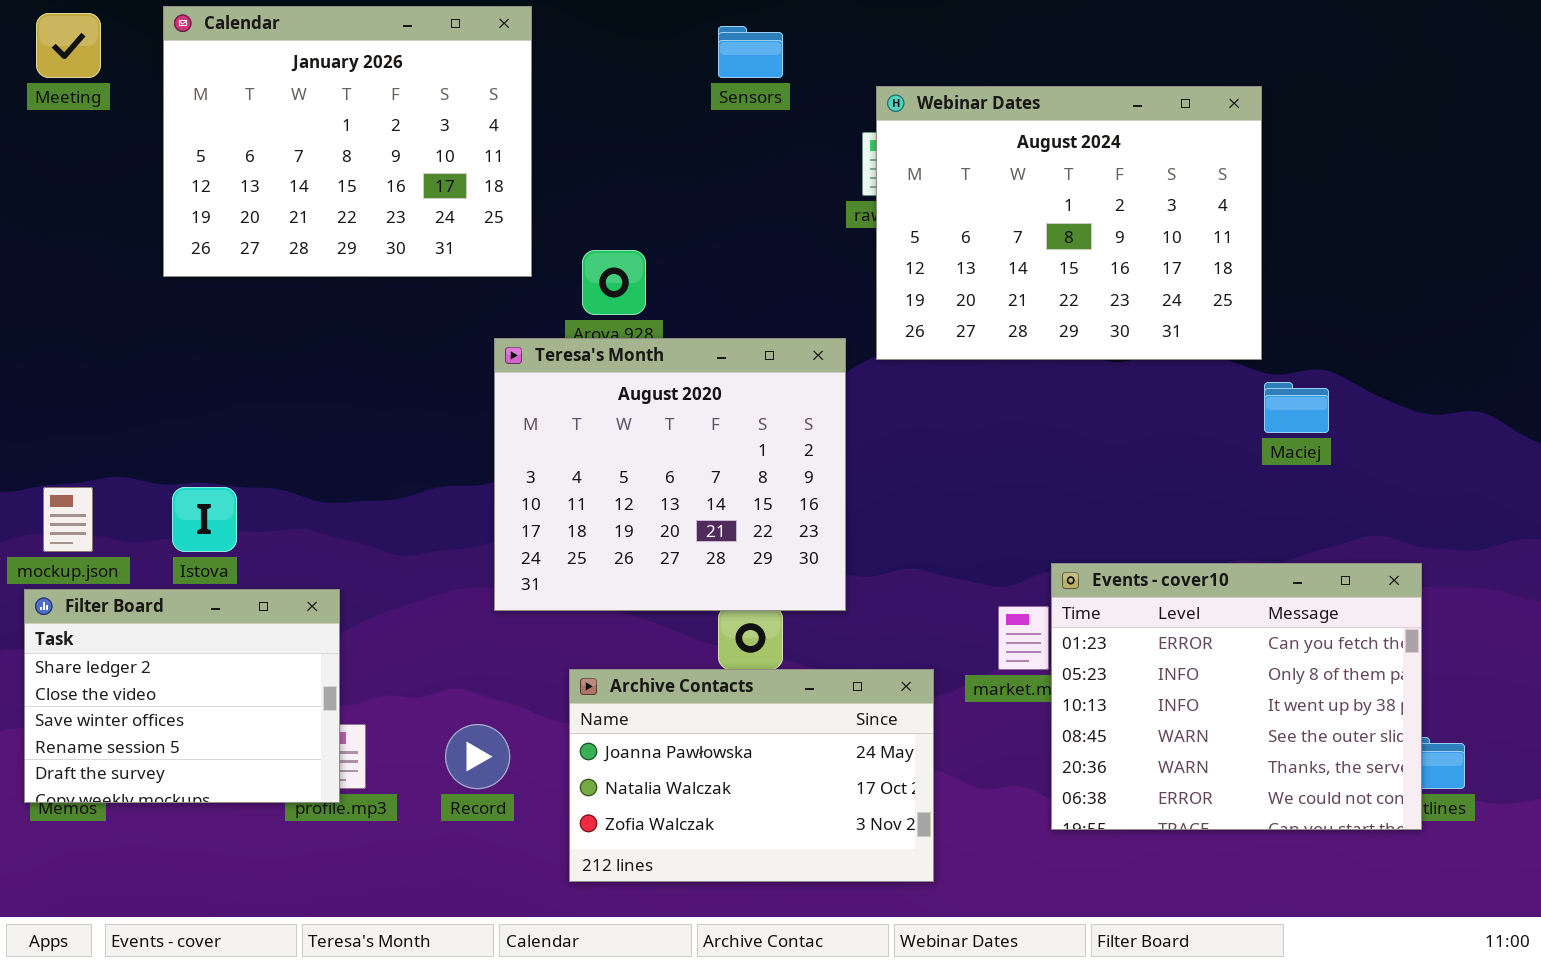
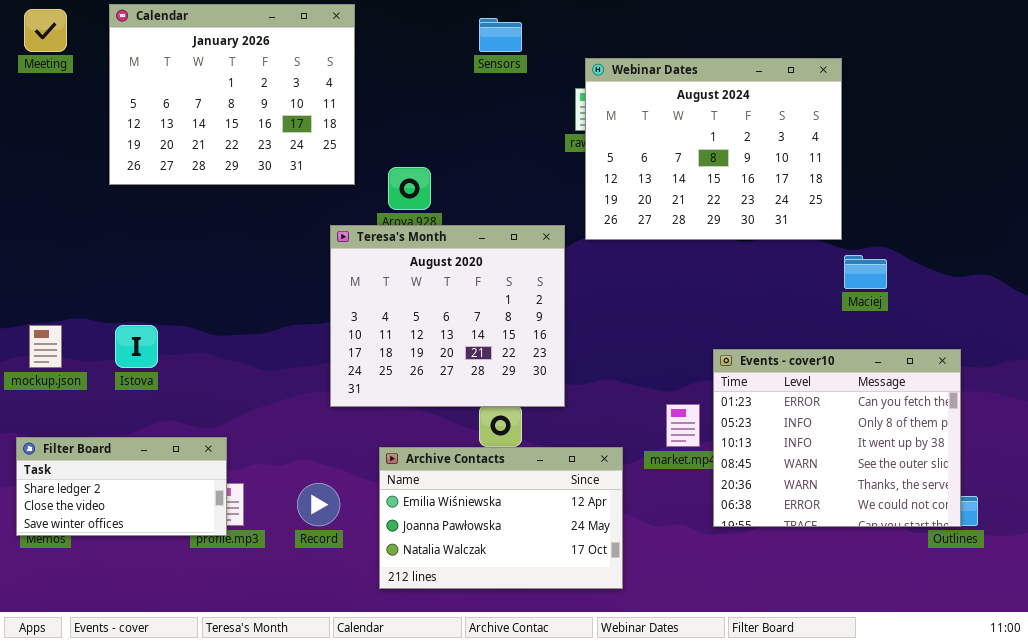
Events - cover10: [1051,563,1422,830] -> [713,349,961,527], moved
Filter Board: [24,589,340,803] -> [16,437,227,536], resized
Archive Contacts: [569,669,934,882] -> [379,447,623,589], scrolled up 1 row

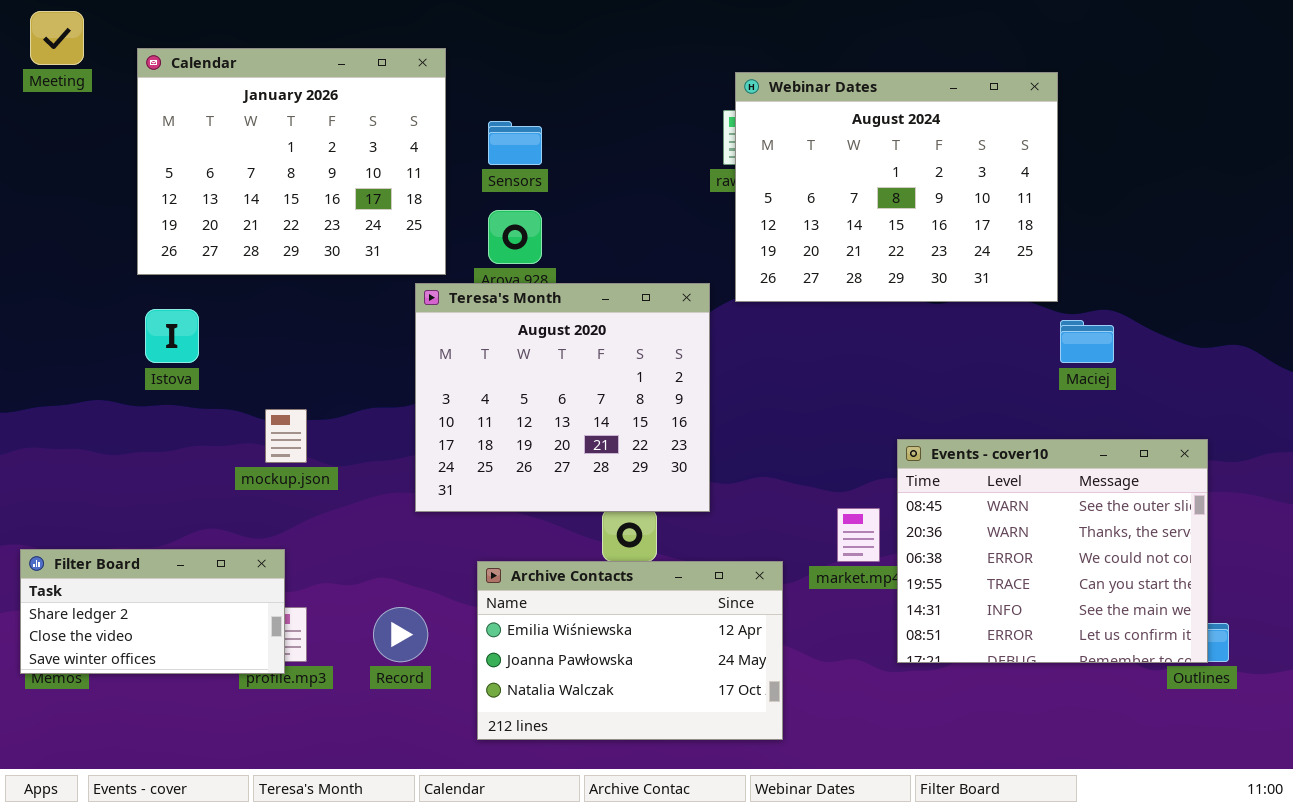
Calendar: [109,4,355,185] -> [137,48,446,275], moved
Sensors: [479,18,522,52] -> [488,121,542,165], moved
mockup.json: [29,325,62,368] -> [265,409,307,463], moved
Istova: [115,325,158,368] -> [145,309,199,363], moved
Events - cover10: [713,349,961,527] -> [897,439,1208,663], scrolled down 3 rows

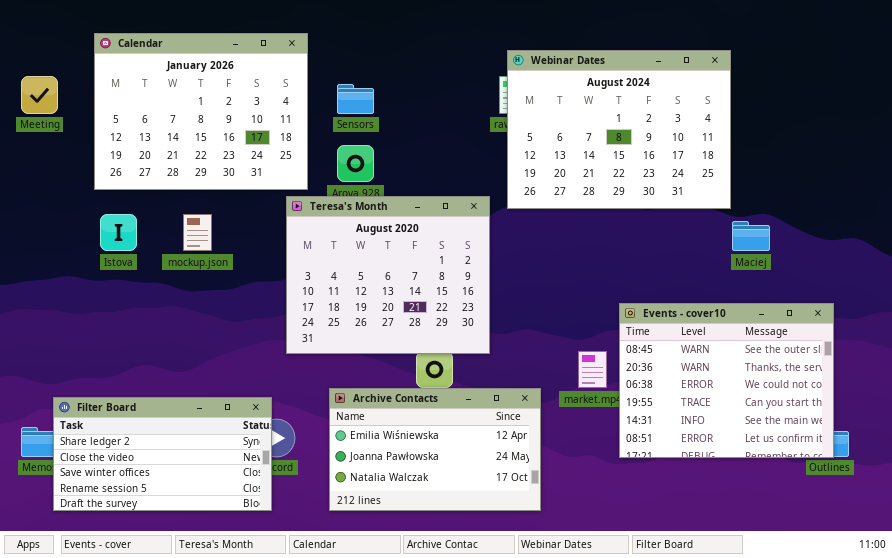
Meeting: [30,11,84,65] -> [21,76,58,114], moved
mockup.json: [265,409,307,463] -> [183,214,212,251], moved
Filter Board: [20,549,285,674] -> [53,397,272,511], moved, resized

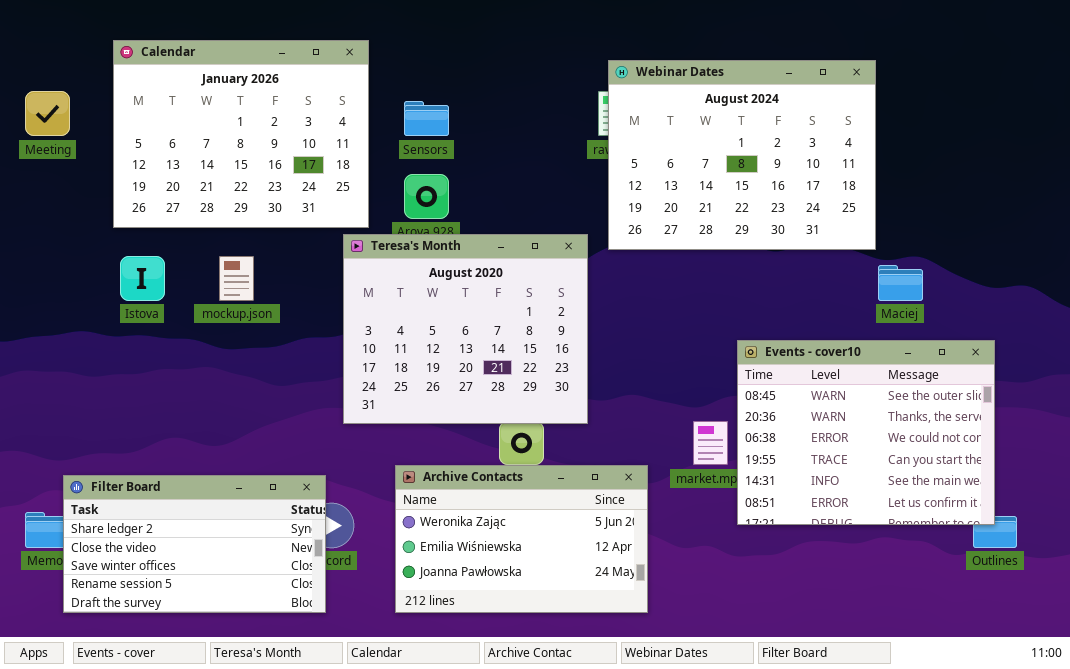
Events - cover10: [619,303,834,458] -> [737,340,995,525], moved
Archive Contacts: [329,388,541,511] -> [395,465,648,613], scrolled up 1 row

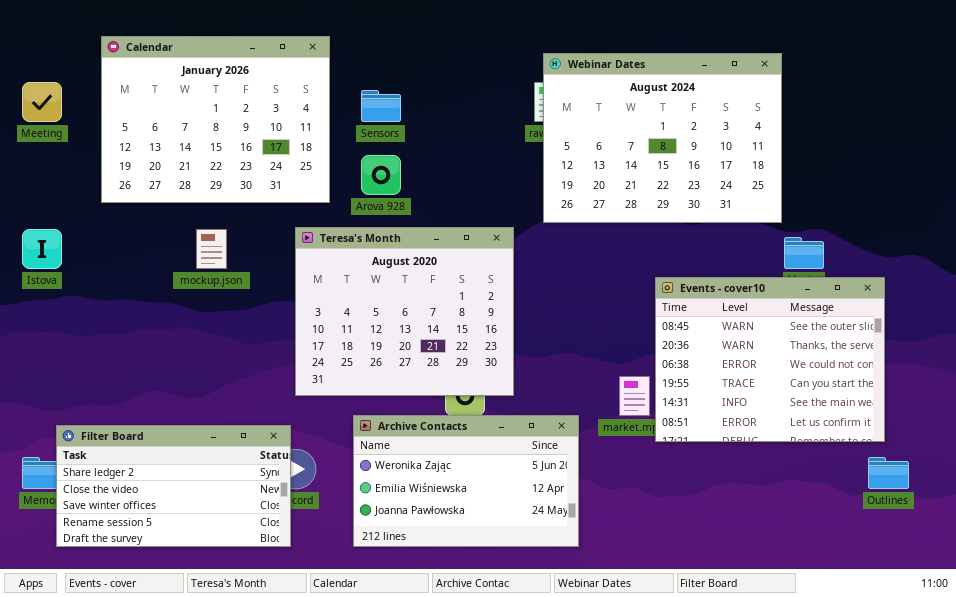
Teresa's Month: [343,234,588,424] -> [295,227,514,396], moved
Istova: [120,256,165,301] -> [22,229,62,269], moved
Events - cover10: [737,340,995,525] -> [655,277,885,442], moved

